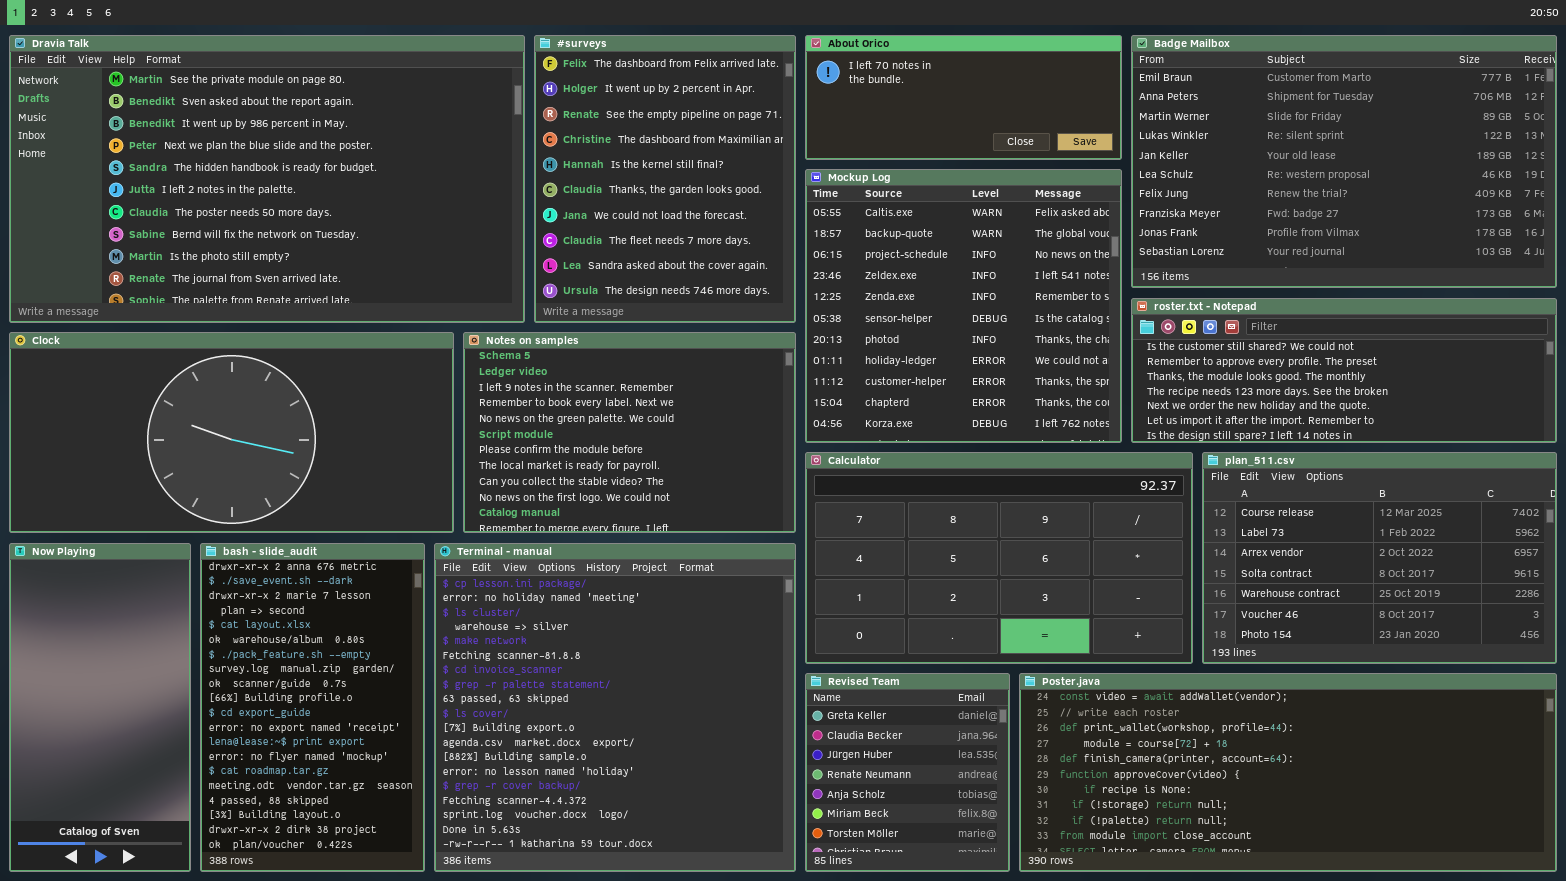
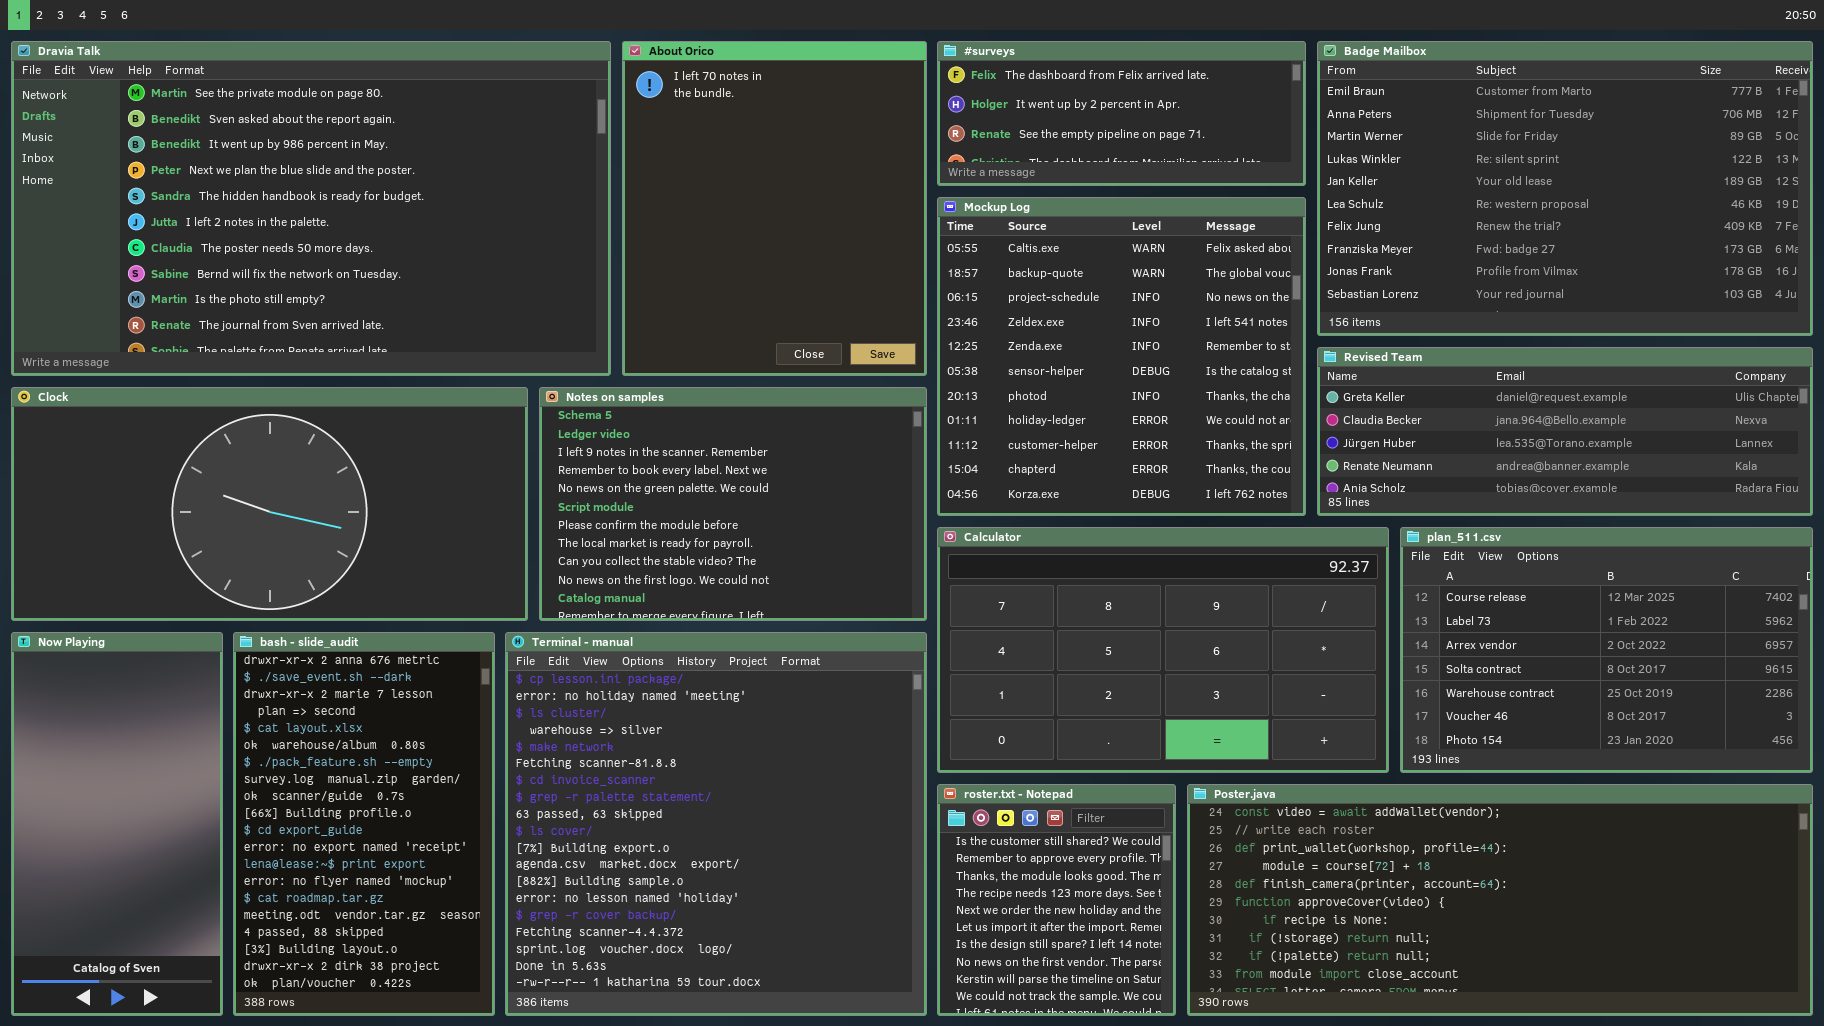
#surveys: [534,35,796,323] -> [937,41,1306,186], moved, resized
About Orico: [805,35,1122,160] -> [622,41,927,376], moved, resized
roster.txt - Notepad: [1131,298,1557,443] -> [937,784,1176,1016], moved, resized
Revised Team: [805,673,1010,872] -> [1317,347,1813,516], moved, resized

